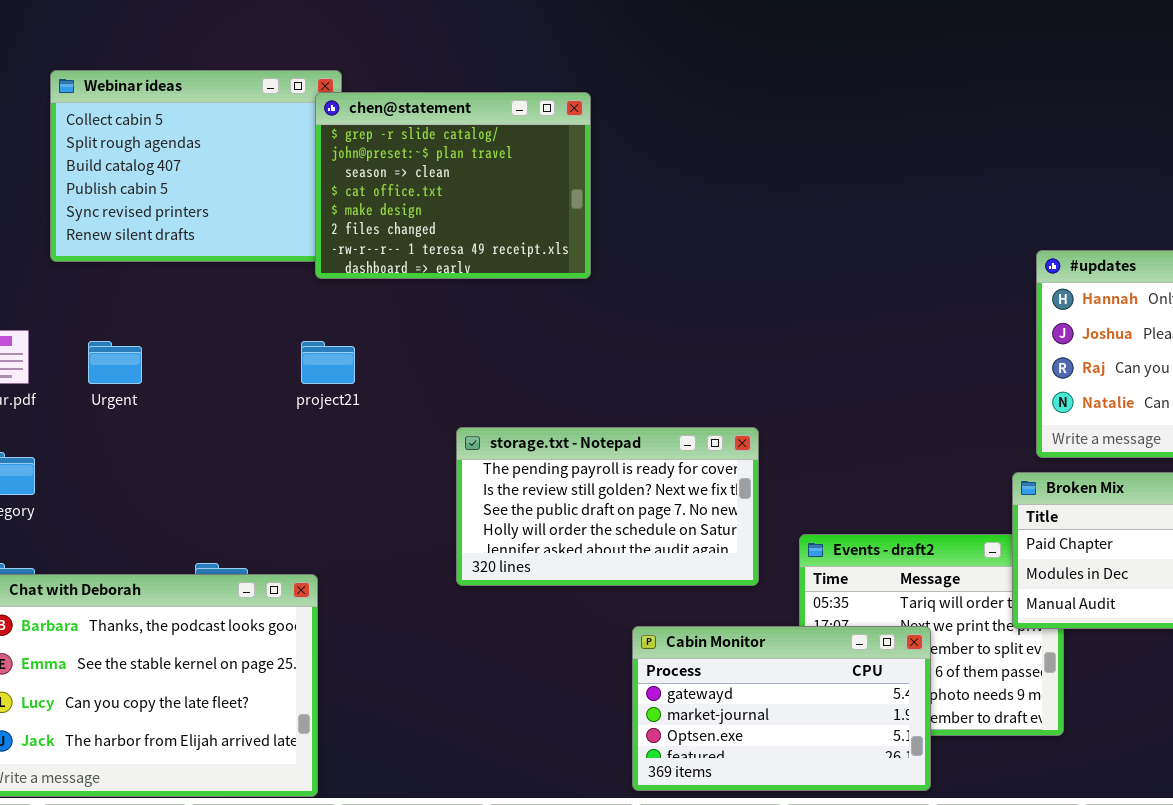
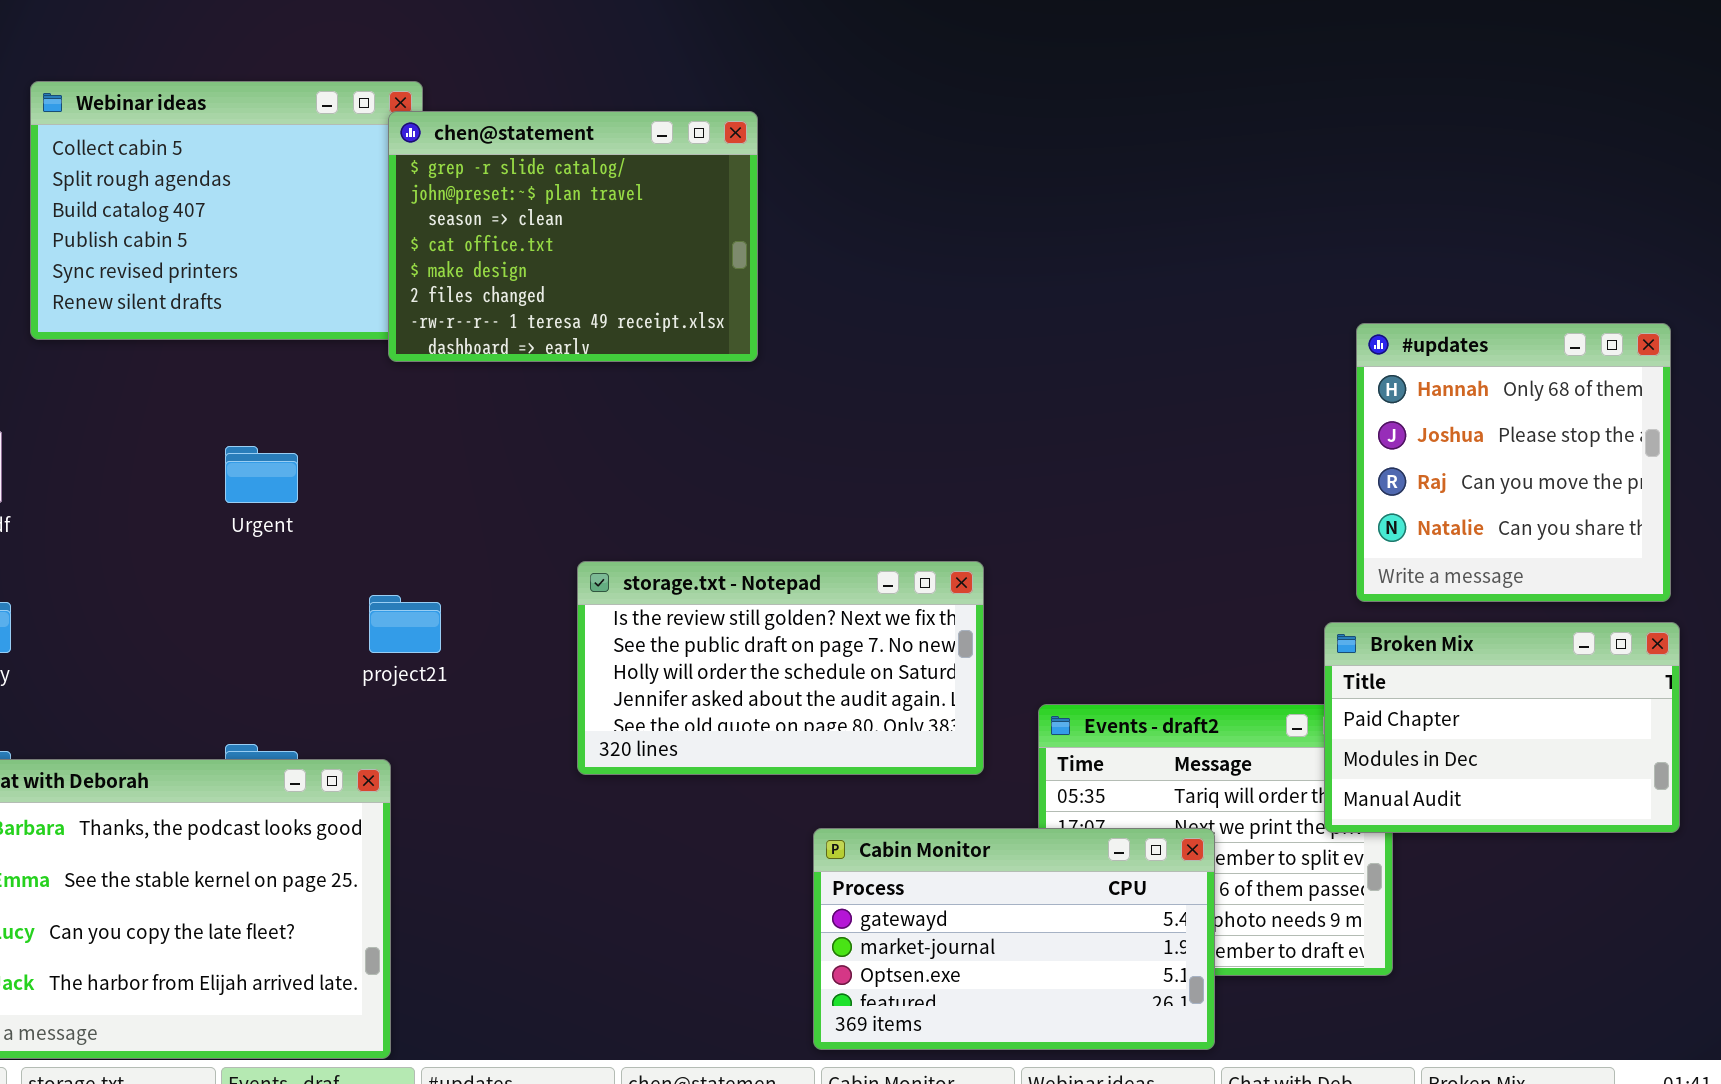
Urgent: [88,341,142,384] -> [225,446,298,503], moved
project21: [301,341,355,384] -> [369,595,441,653], moved
storage.txt - Notepad: [456,427,759,586] -> [577,561,984,775], scrolled down 1 row

